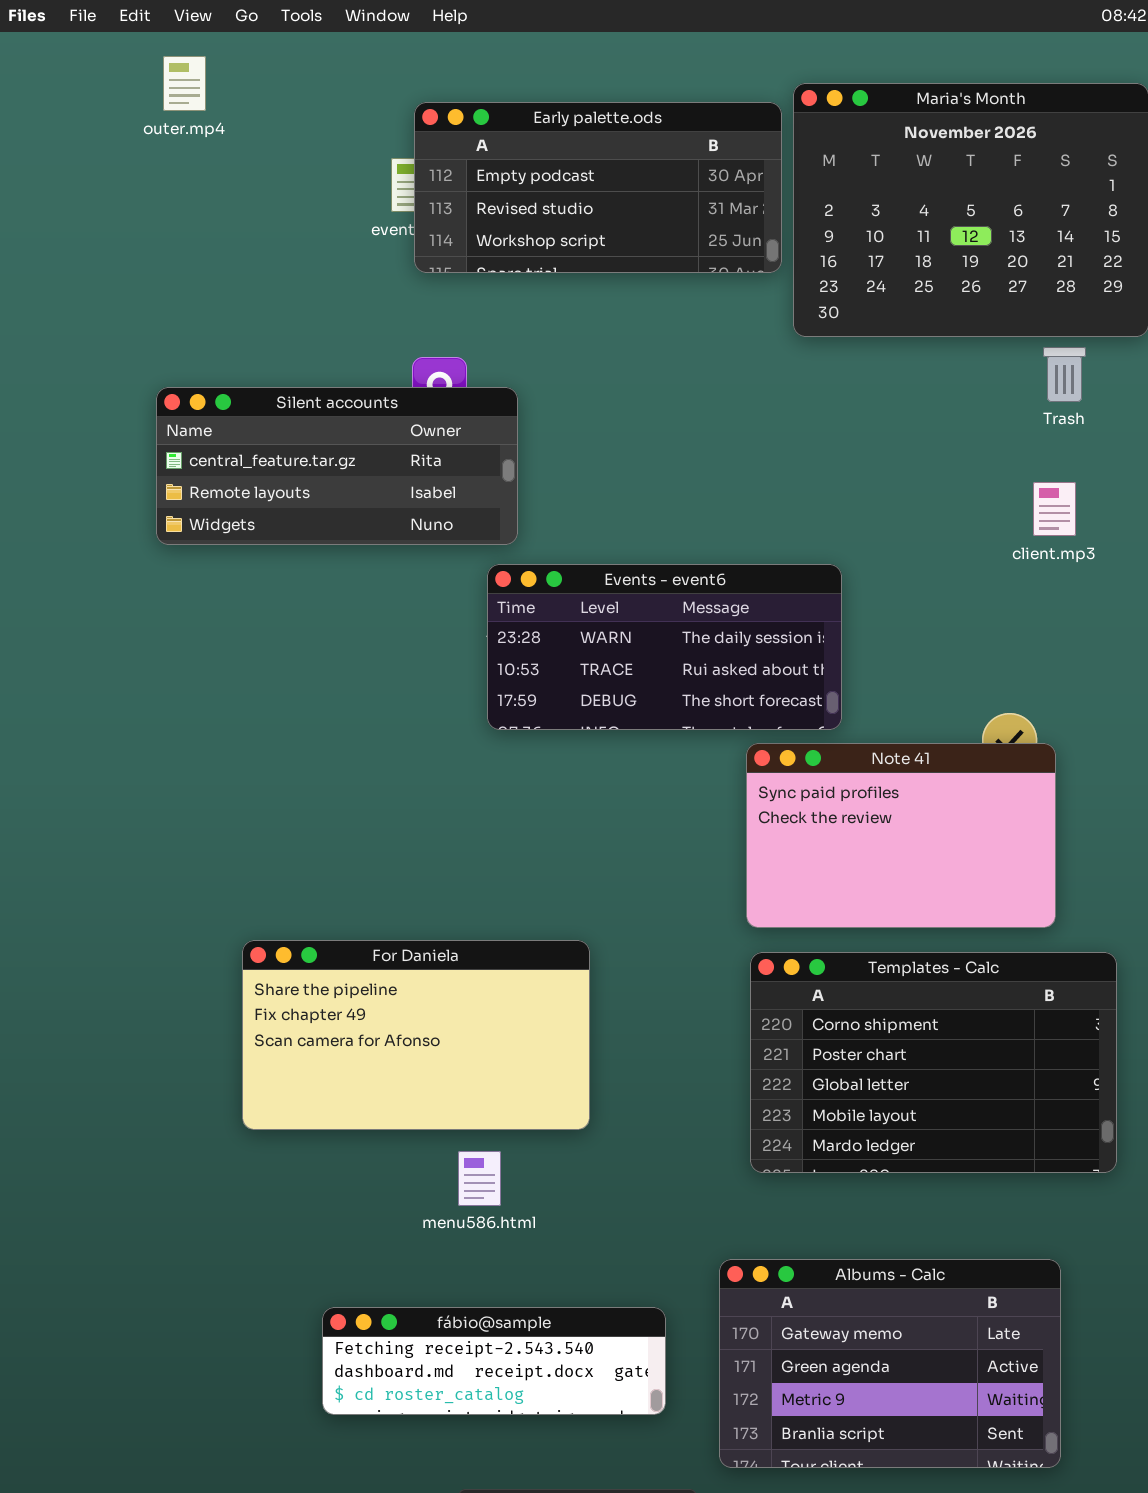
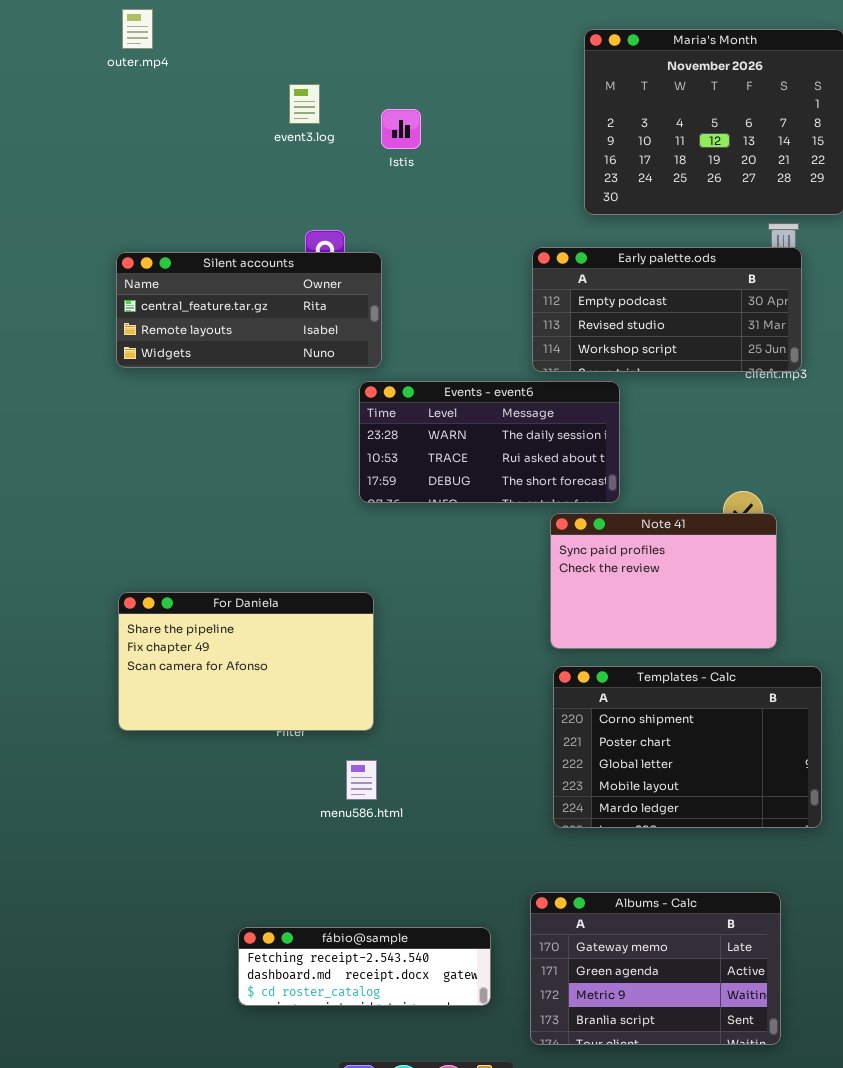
Early palette.ods: [414,102,782,273] -> [532,247,802,372], moved
For Daniela: [242,940,590,1130] -> [118,592,374,731], moved
menu586.html: [458,1151,501,1206] -> [346,760,377,800], moved

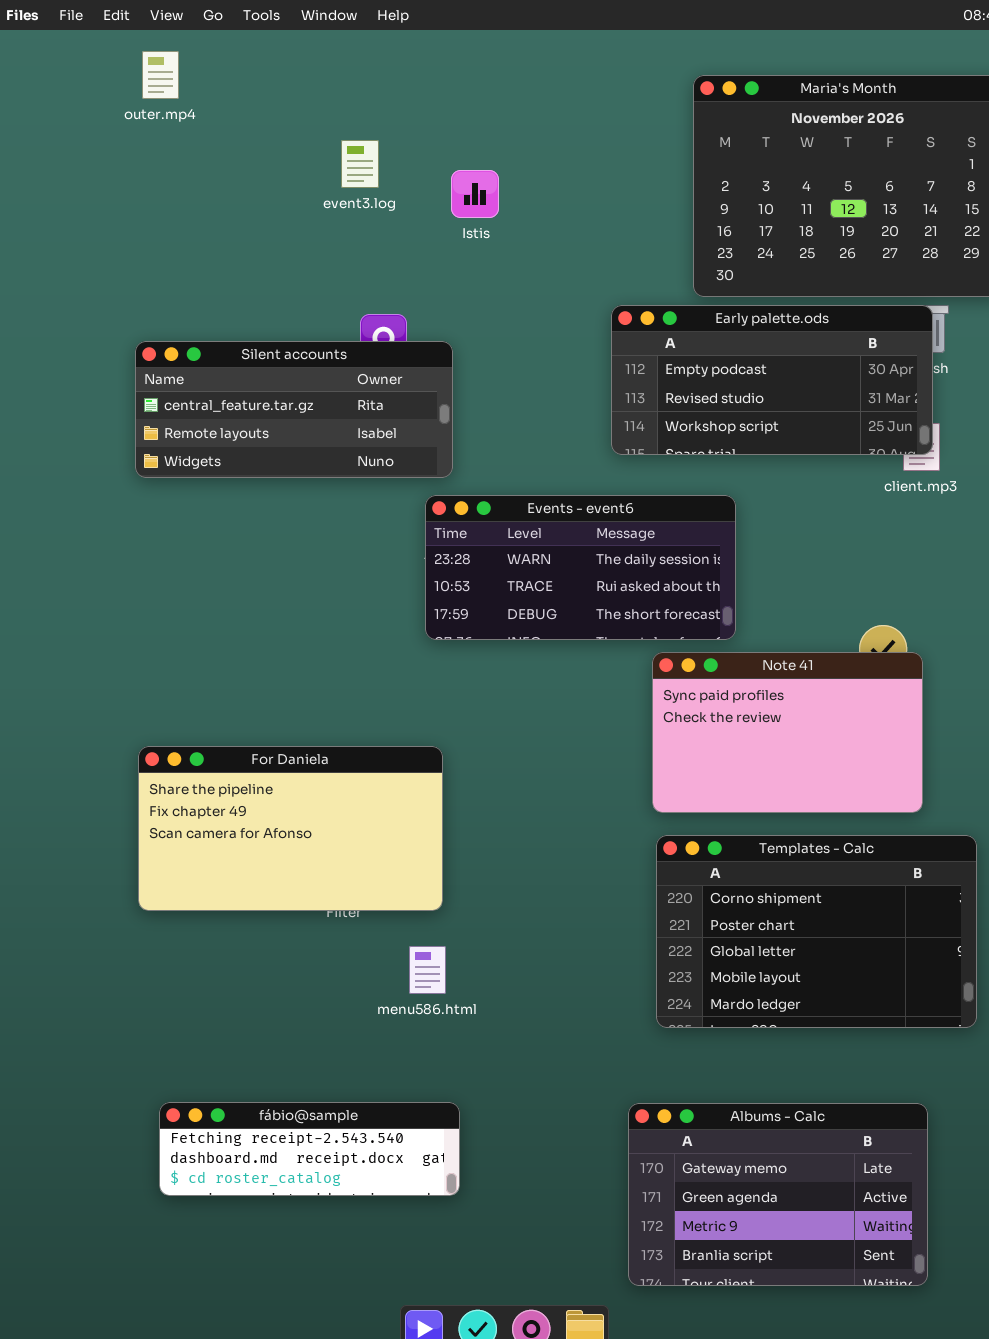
Early palette.ods: [532,247,802,372] -> [611,305,933,455], moved
fábio@sample: [238,927,491,1006] -> [159,1102,460,1196], moved

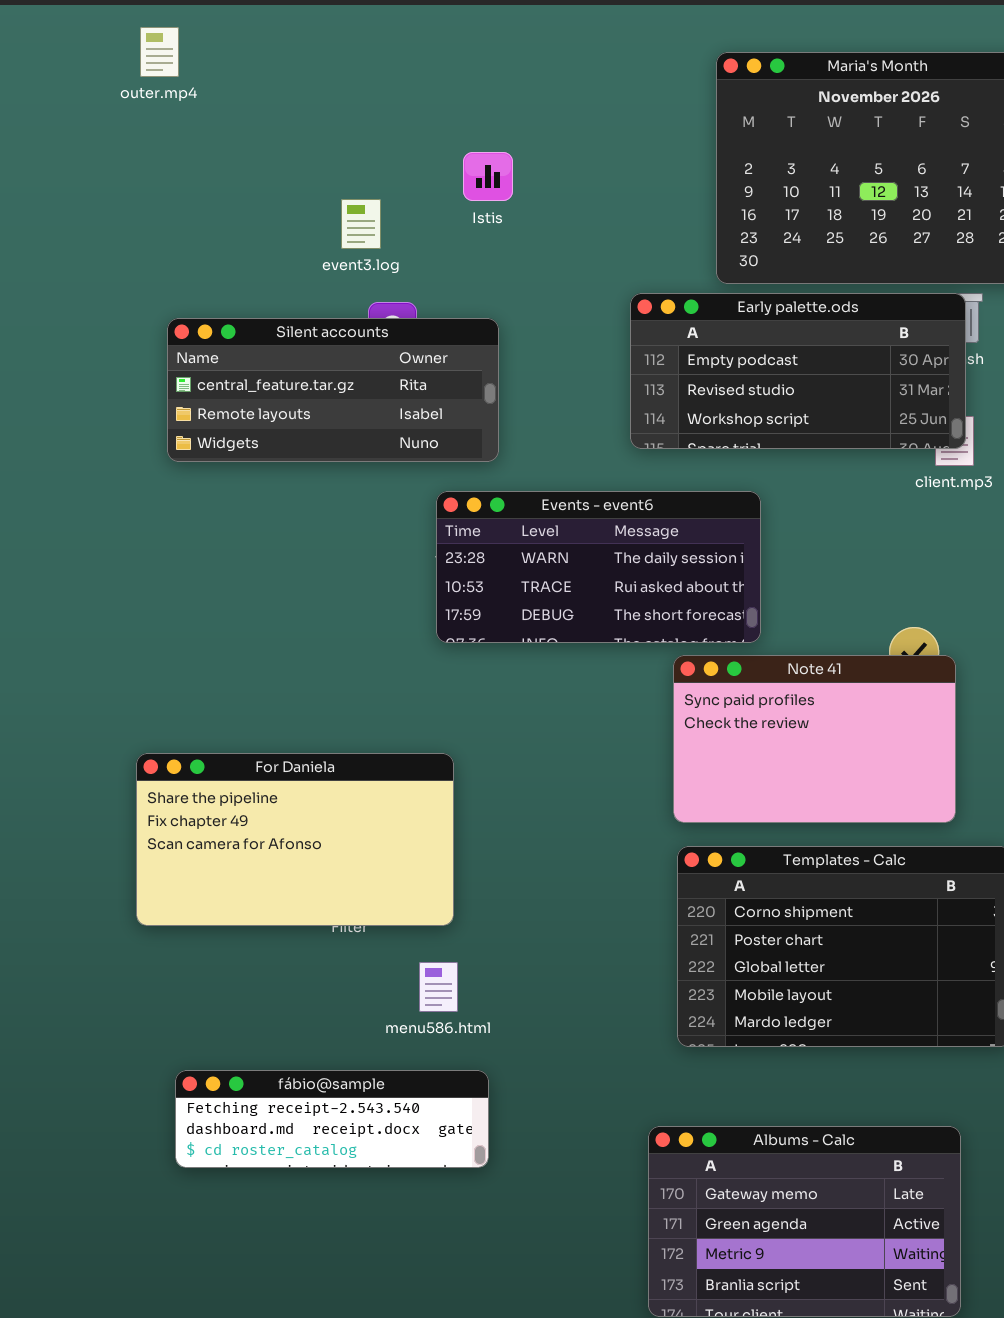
event3.log: [341,140,379,188] -> [341,199,381,249], moved
Silent accounts: [135,341,453,478] -> [167,318,499,462], moved
fábio@sample: [159,1102,460,1196] -> [175,1070,489,1168], moved

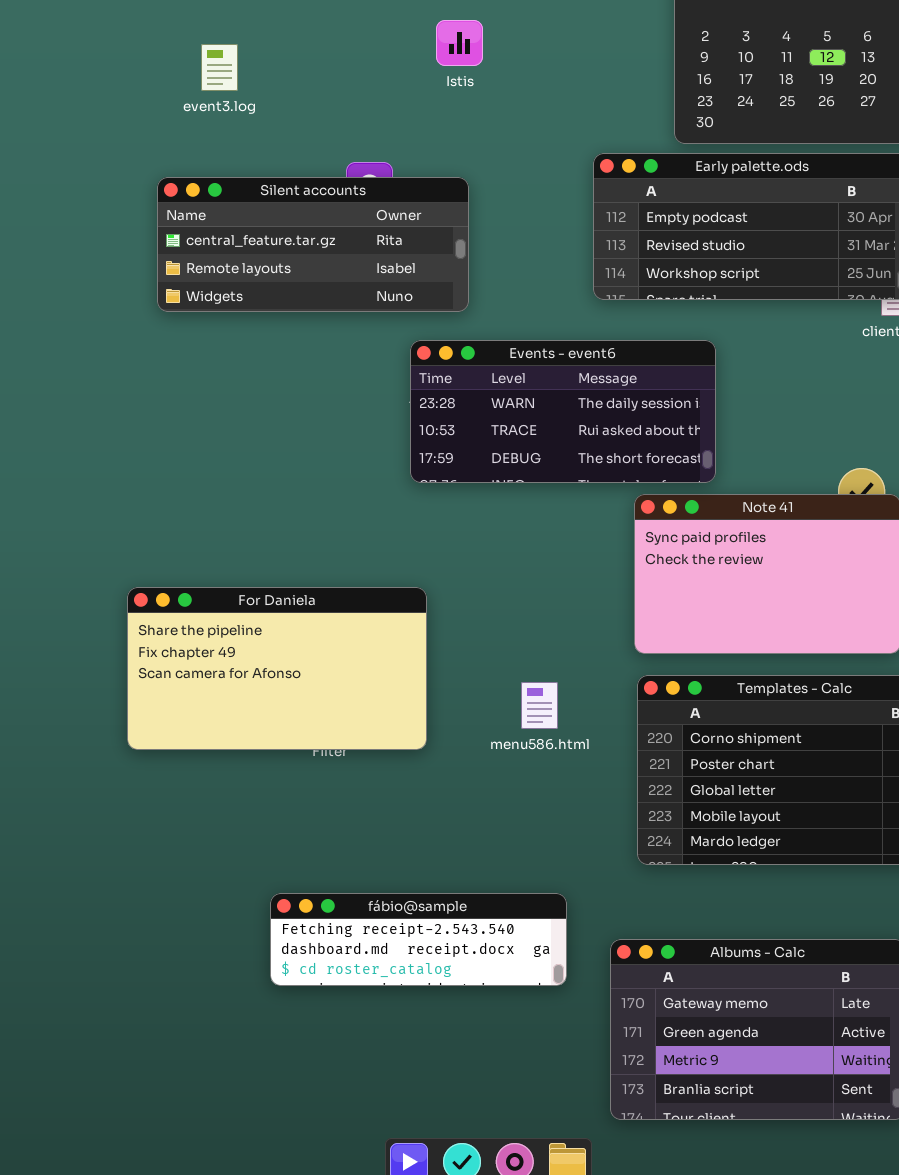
event3.log: [341,199,381,249] -> [201,44,238,91], moved
menu586.html: [419,962,458,1012] -> [521,682,558,729], moved
fábio@sample: [175,1070,489,1168] -> [270,893,567,986], moved

